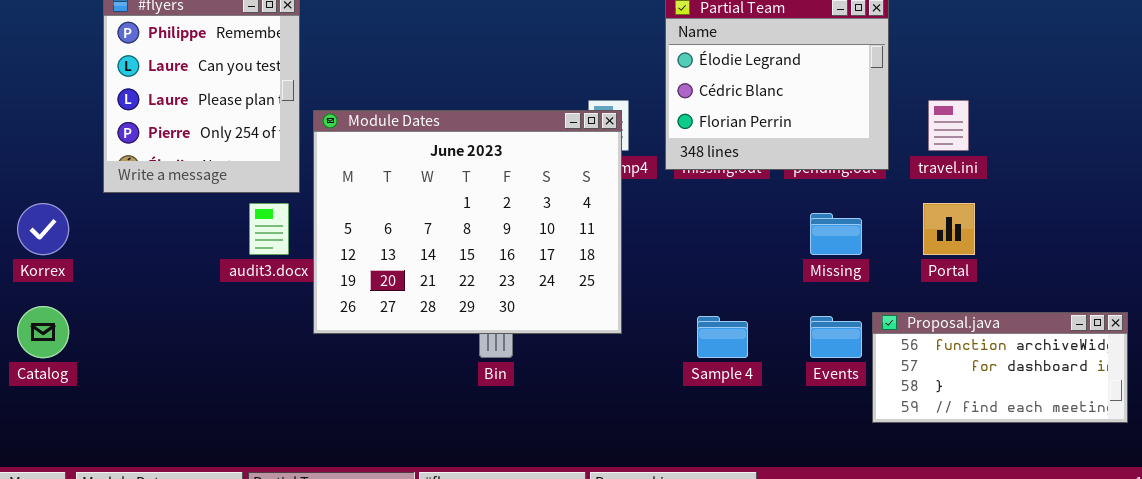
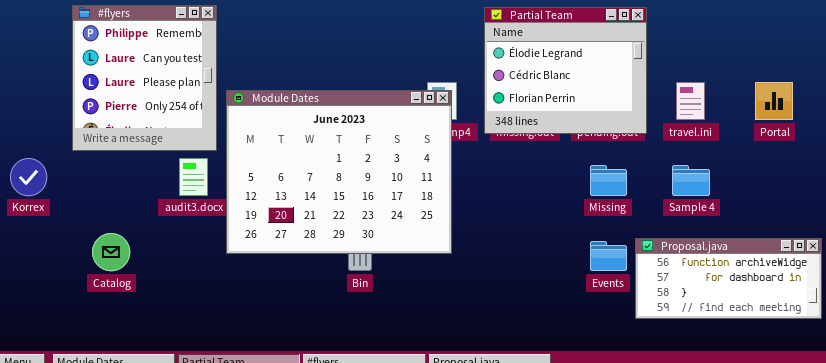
Portal: [923,203,975,255] -> [755,82,793,120], moved
Catalog: [17,306,69,358] -> [92,233,130,271], moved
Sample 4: [697,316,748,358] -> [672,165,710,196], moved

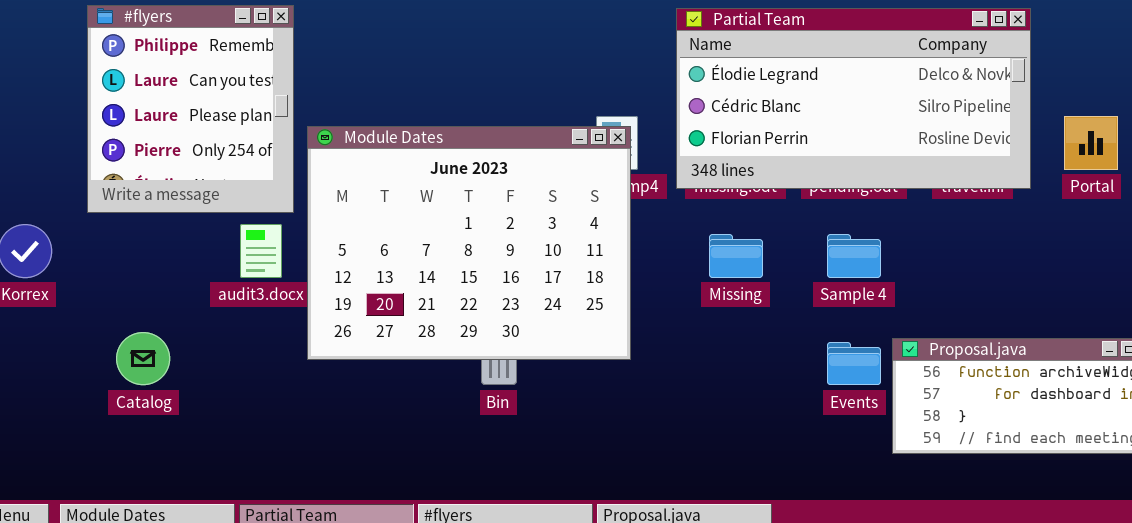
Partial Team: [484,7,647,134] -> [676,8,1031,189], resized
Missing: [590,165,627,196] -> [709,234,763,278], moved
Sample 4: [672,165,710,196] -> [827,234,881,278], moved

